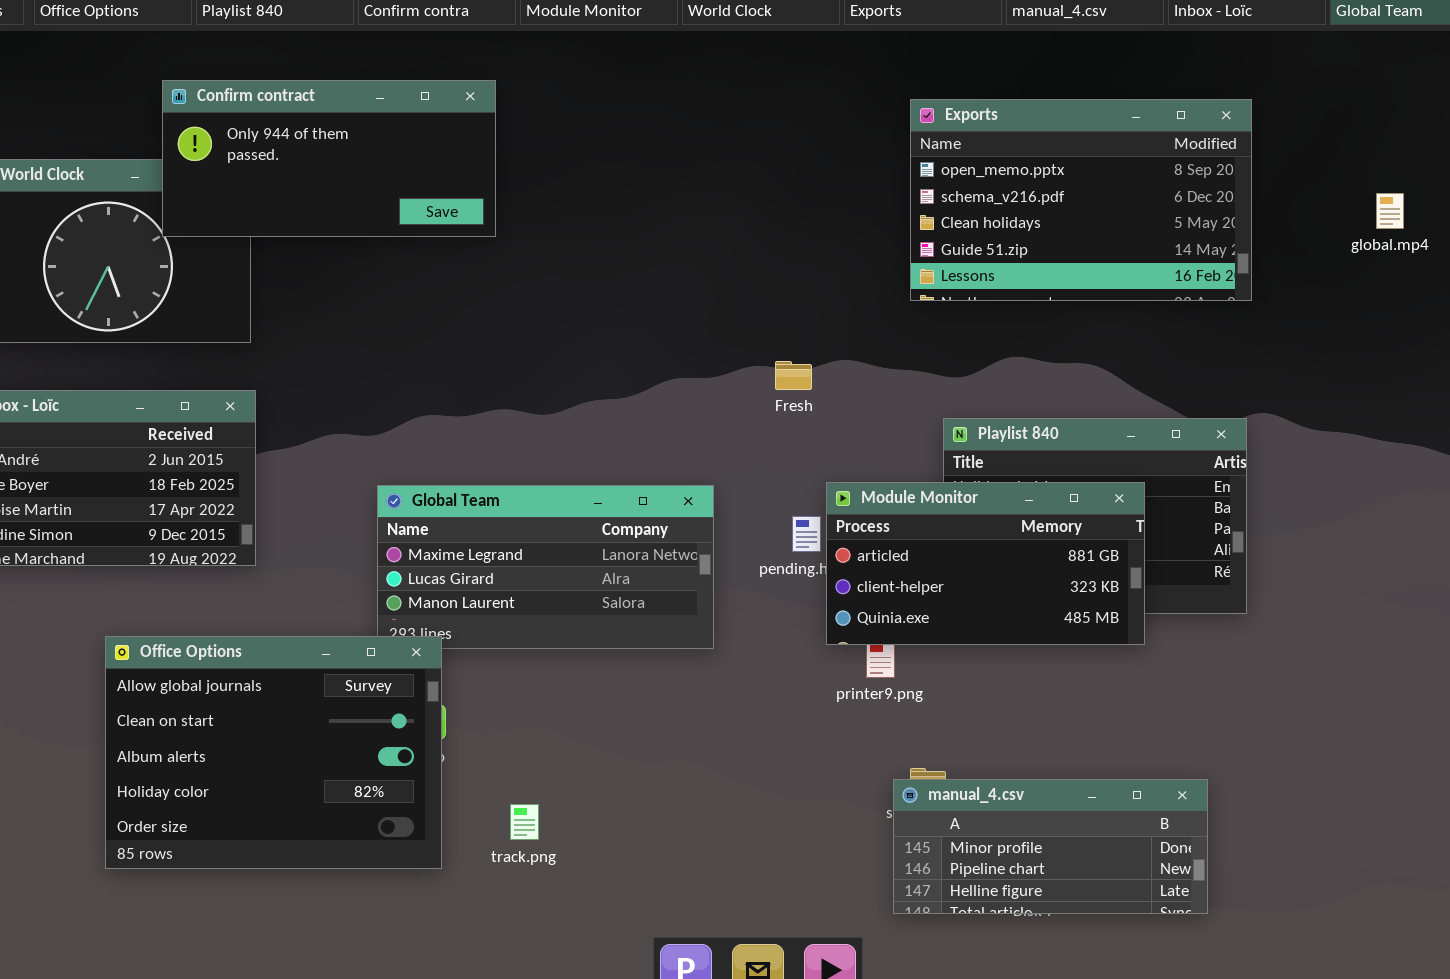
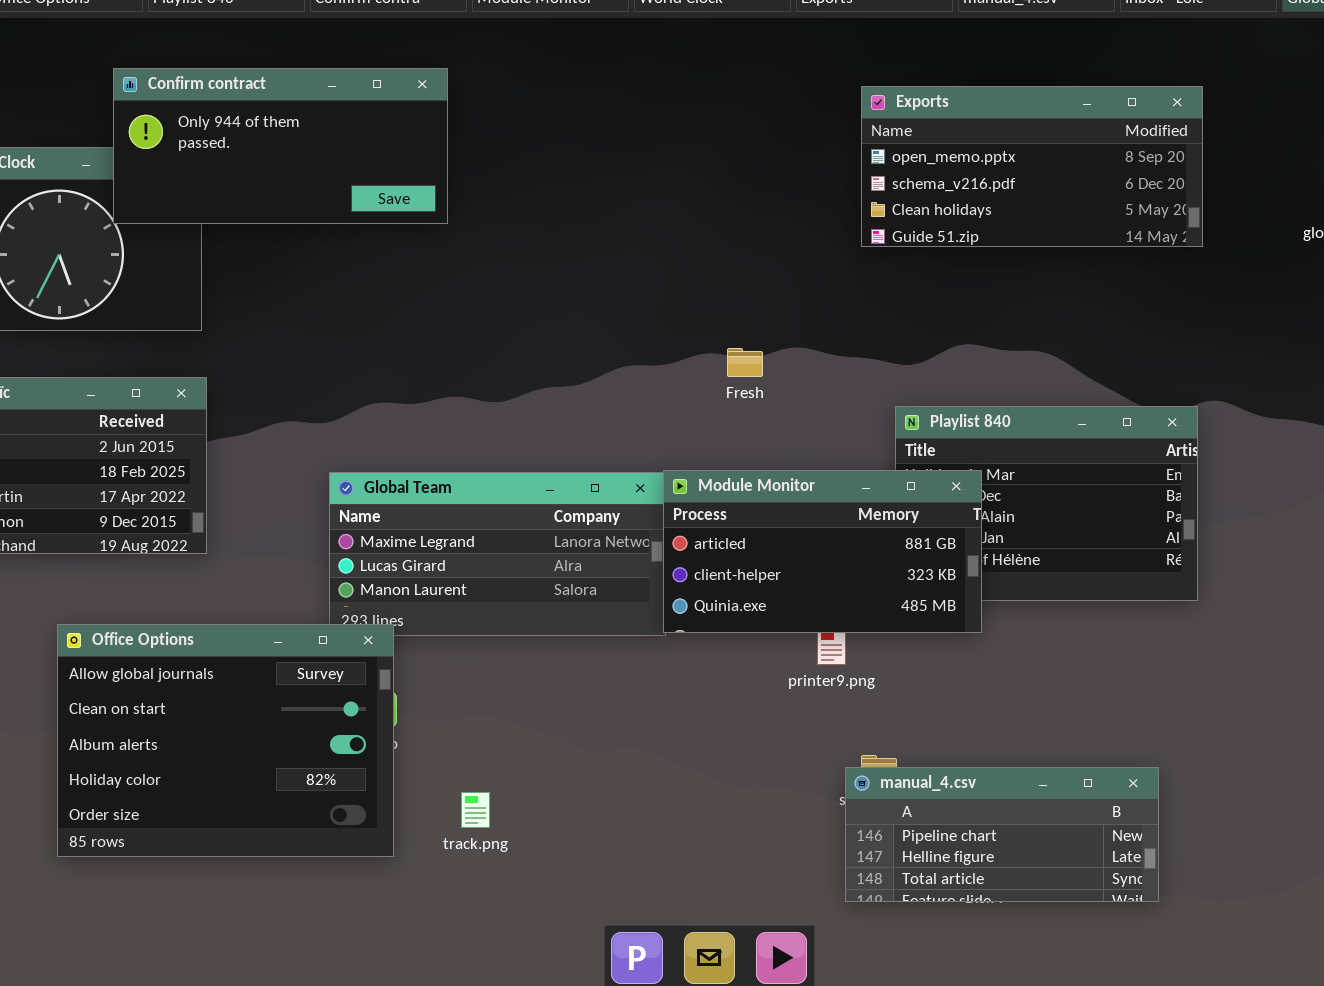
Exports: [910,99,1252,301] -> [861,86,1203,247], resized
Module Monitor: [826,482,1145,645] -> [663,470,982,633], moved
manual_4.csv: [893,779,1208,914] -> [845,767,1159,902], scrolled down 1 row

